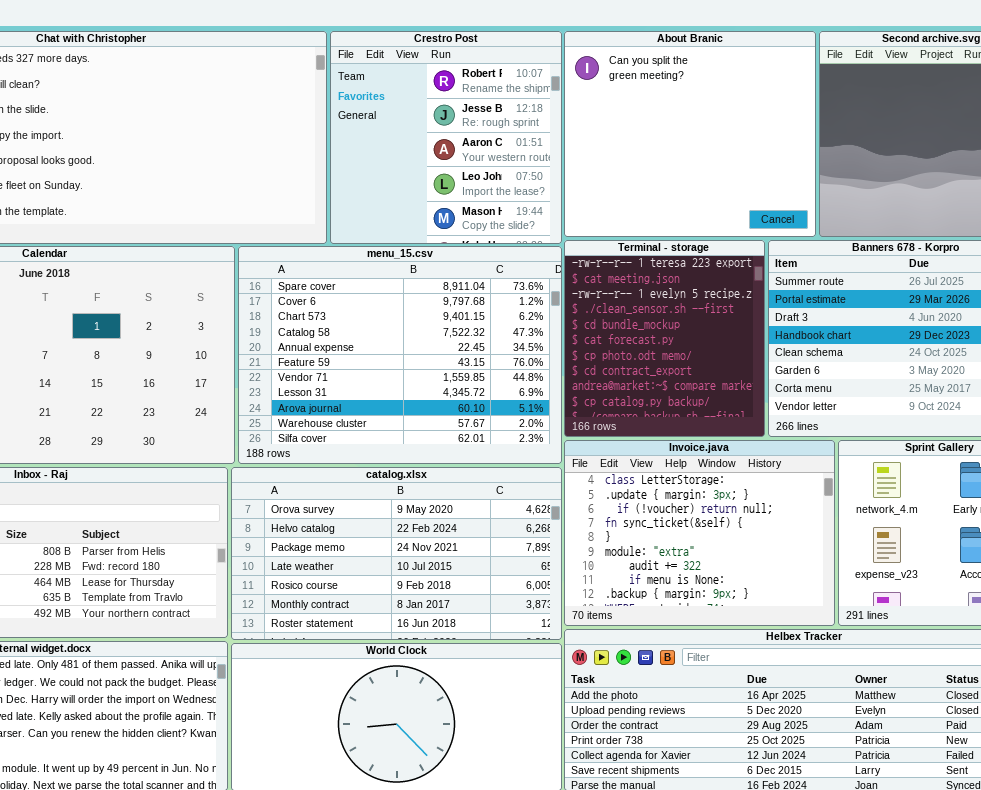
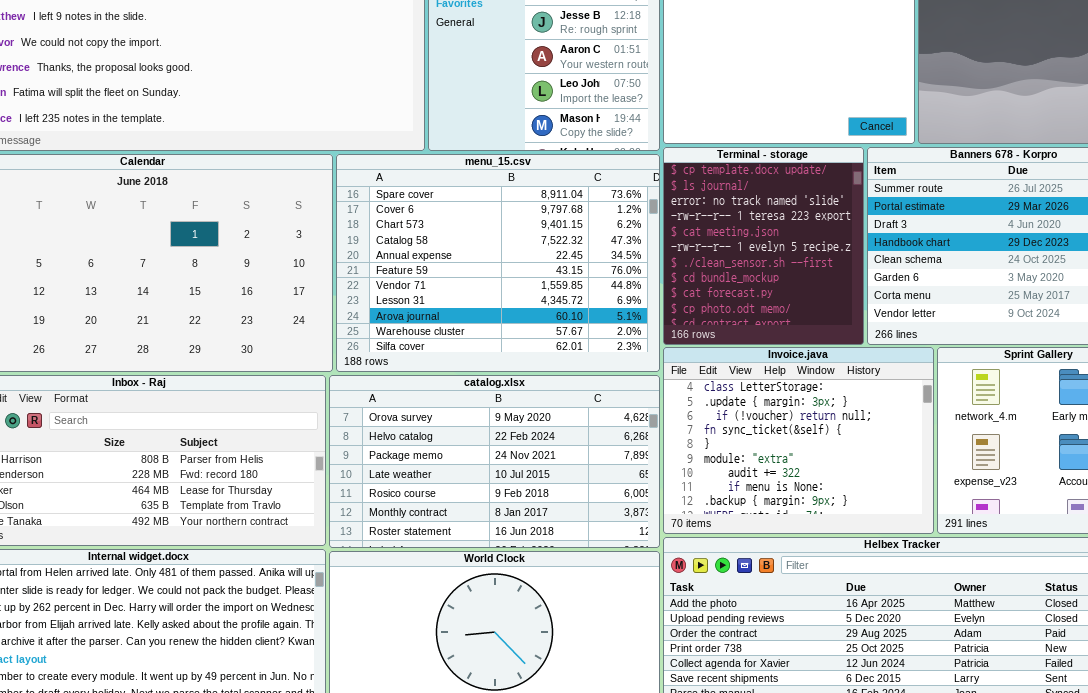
Terminal - storage: [564,240,765,437] -> [663,147,864,345], scrolled up 3 rows

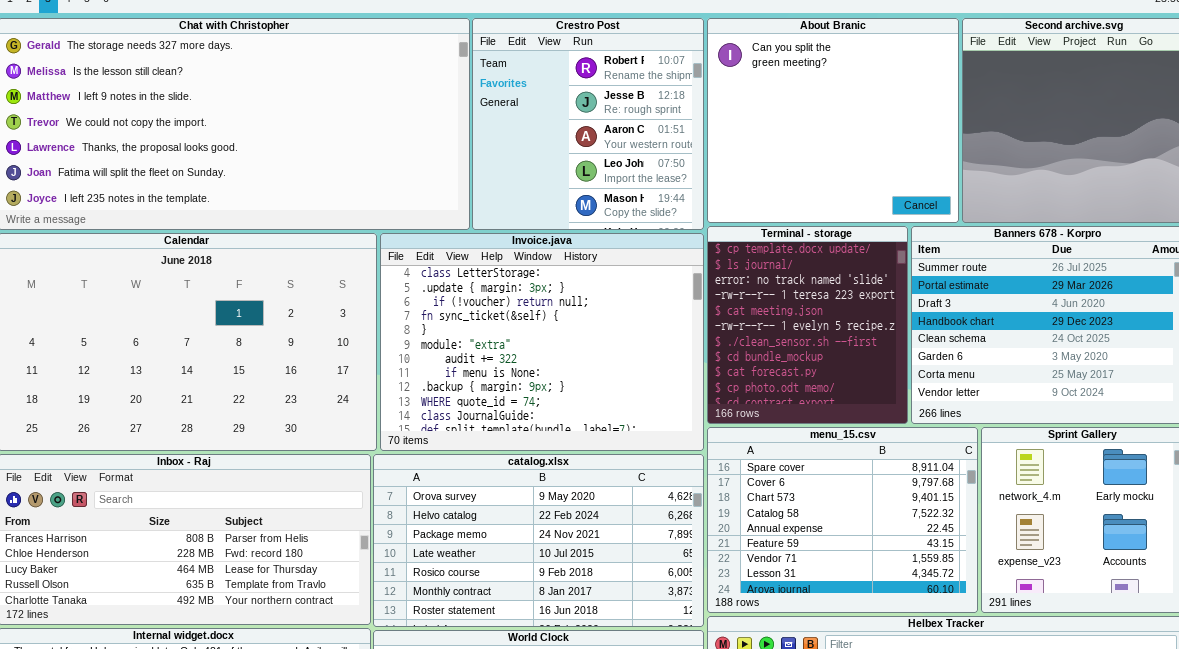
menu_15.csv: [336,154,660,372] -> [707,427,978,613], moved, resized
Invoice.java: [663,347,934,534] -> [380,233,704,451], moved, resized

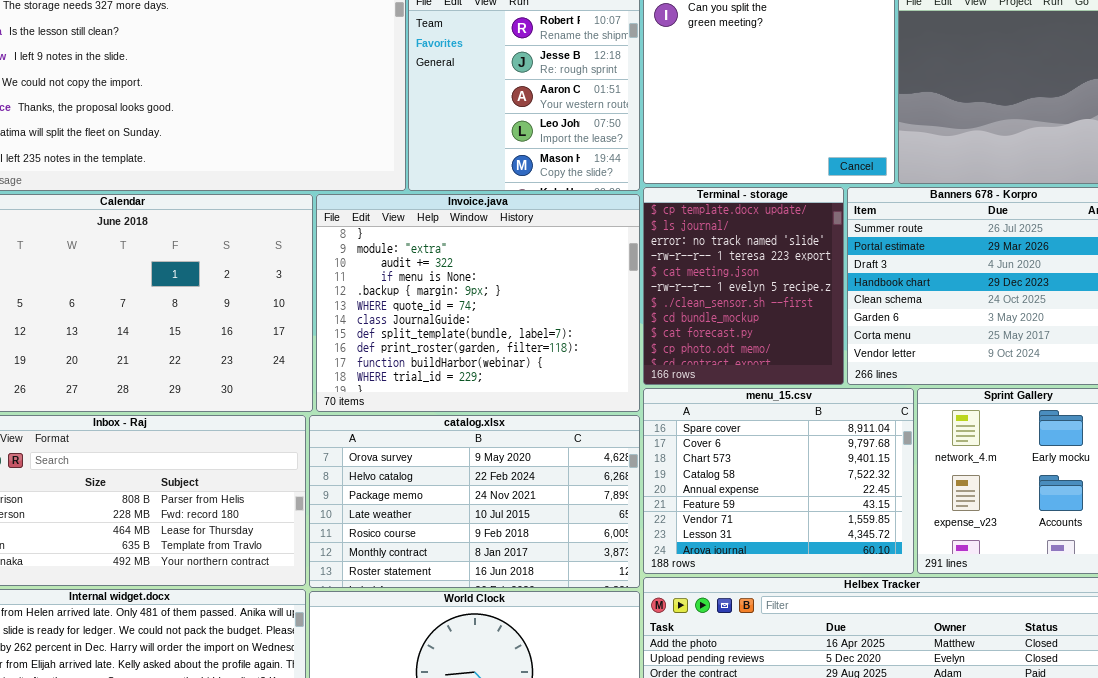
Invoice.java: [380,233,704,451] -> [316,194,640,412], scrolled down 4 rows

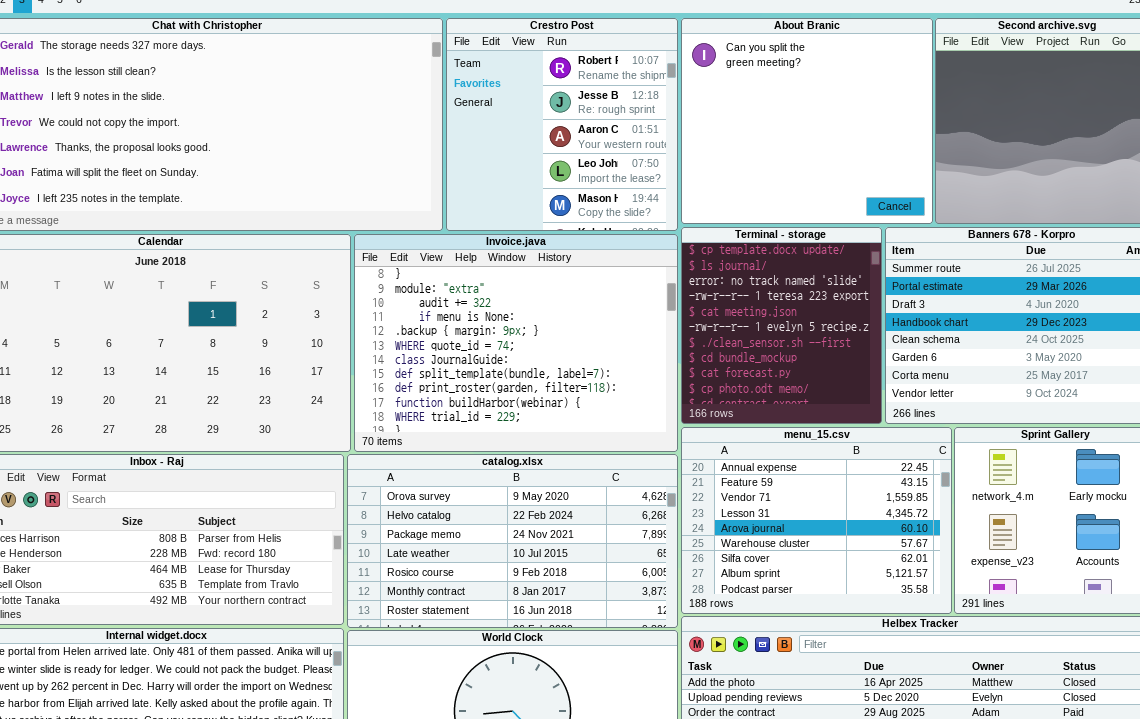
menu_15.csv: [643,388,914,574] -> [681,427,952,614], scrolled down 4 rows

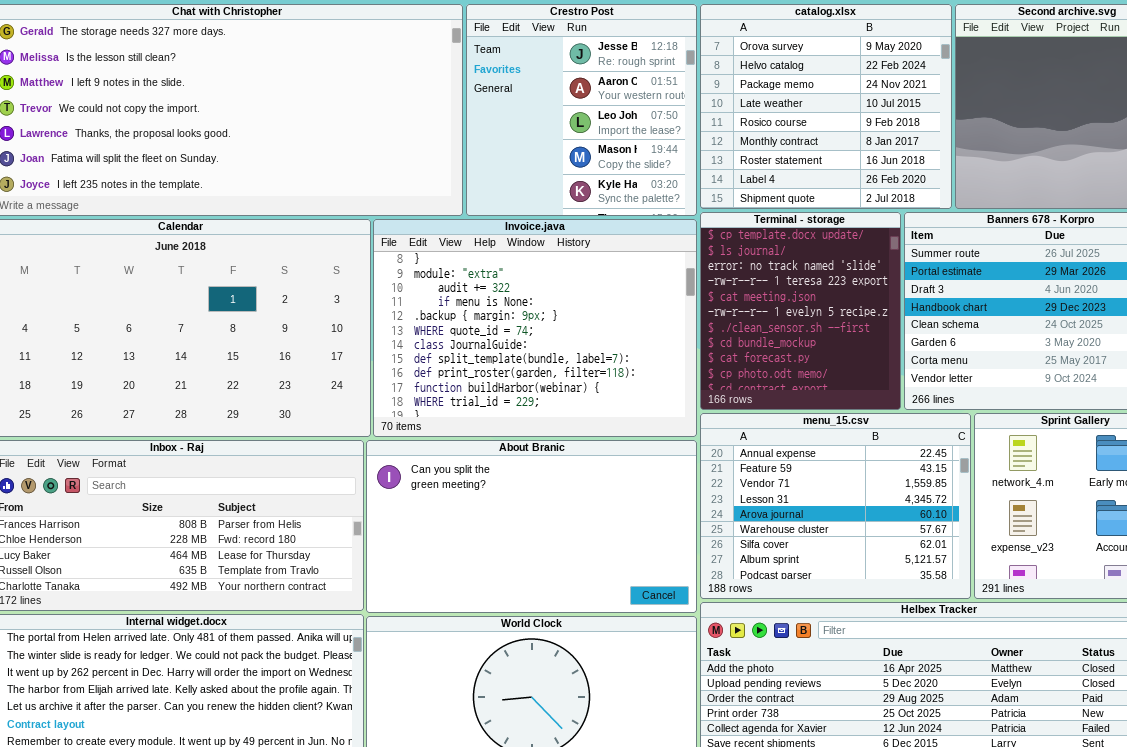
Crestro Post: [446,18,678,231] -> [466,4,697,216], scrolled down 1 row
About Branic: [681,18,933,224] -> [366,440,697,613], moved, resized
catalog.xlsx: [347,454,678,628] -> [700,4,952,209], moved, resized

